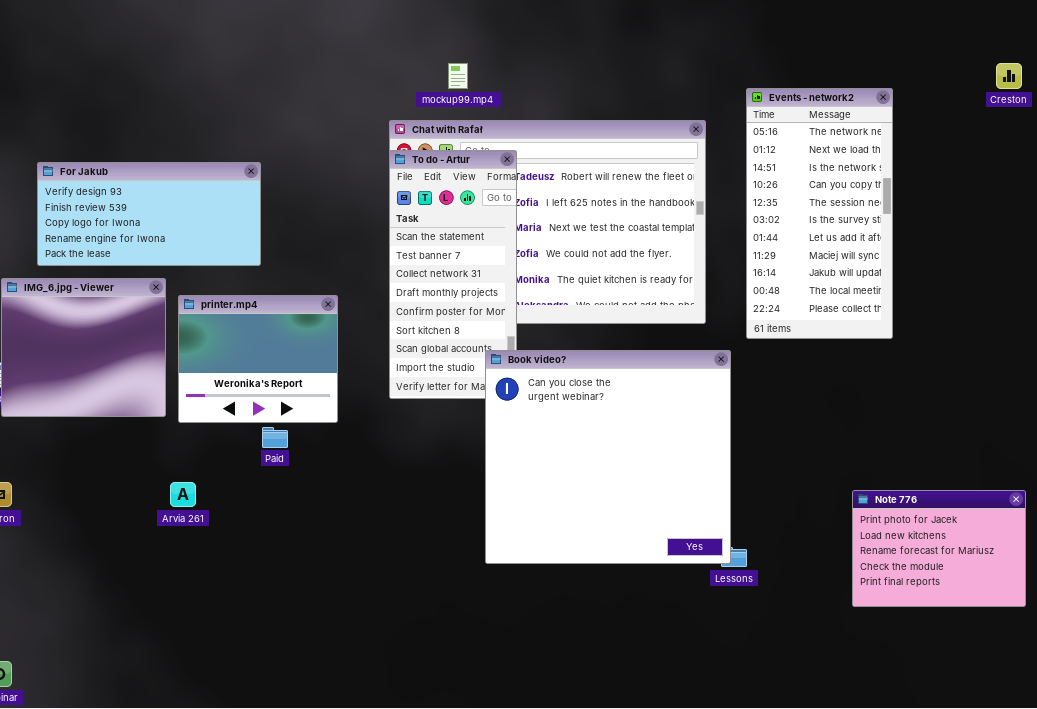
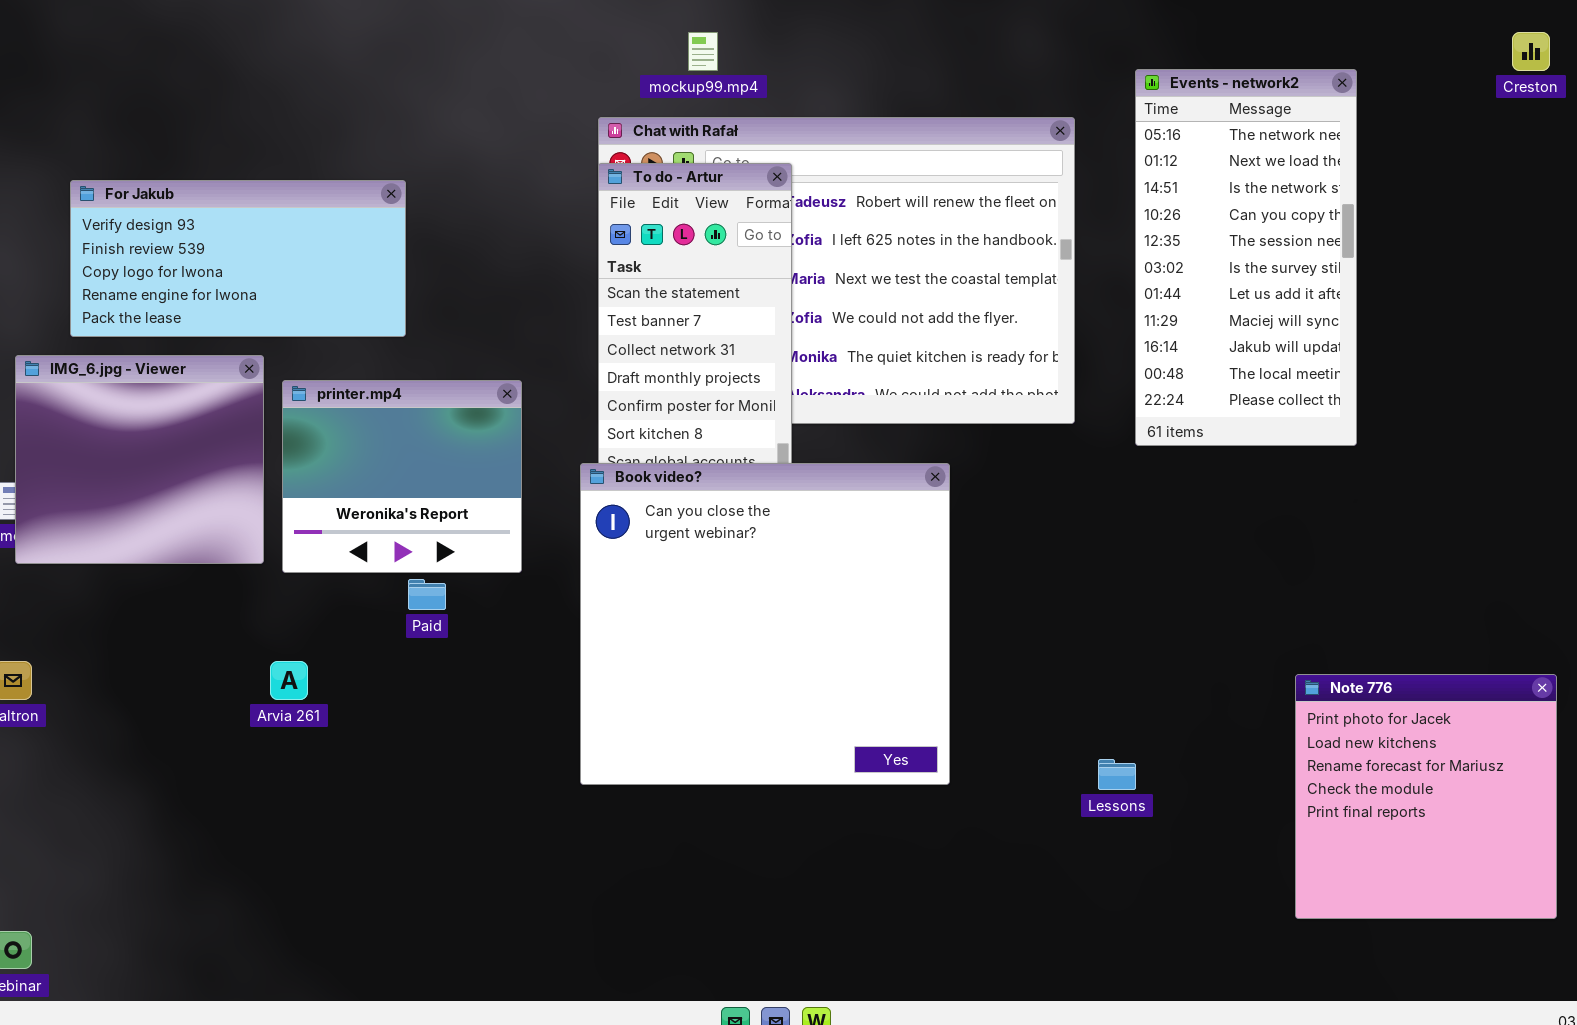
Book video?: [485,350,731,564] -> [580,463,950,785], moved
Note 776: [852,490,1026,607] -> [1295,674,1557,919], resized

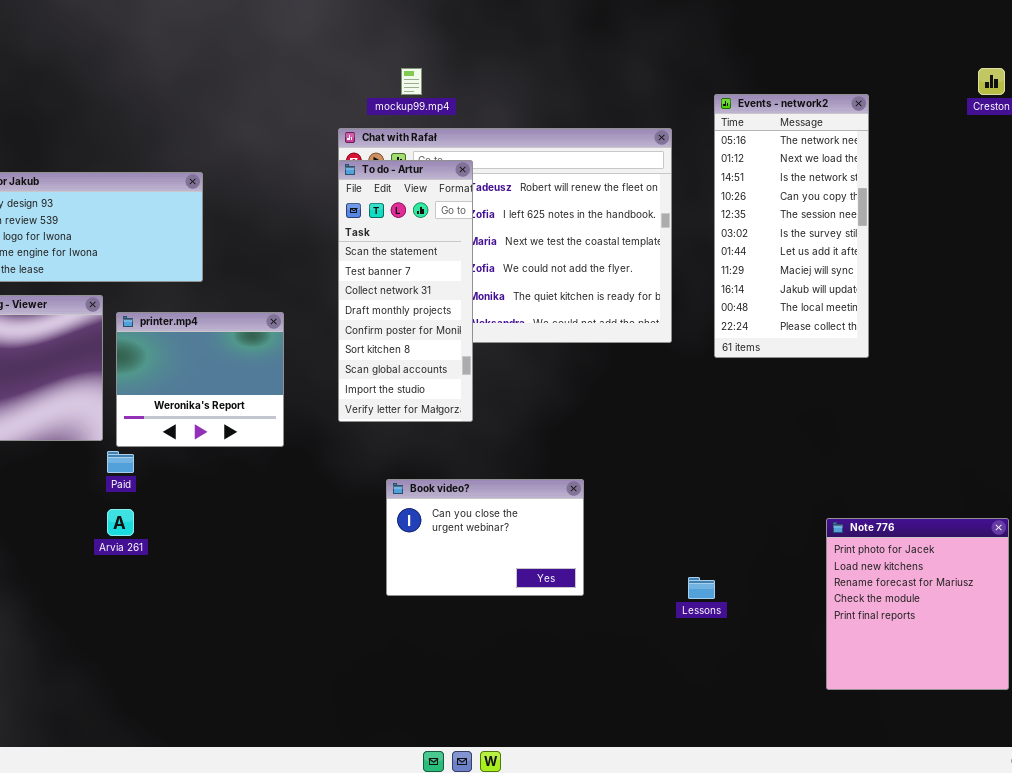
Book video?: [580,463,950,785] -> [386,479,584,596], resized
Paid: [408,579,446,610] -> [107,451,134,473], moved

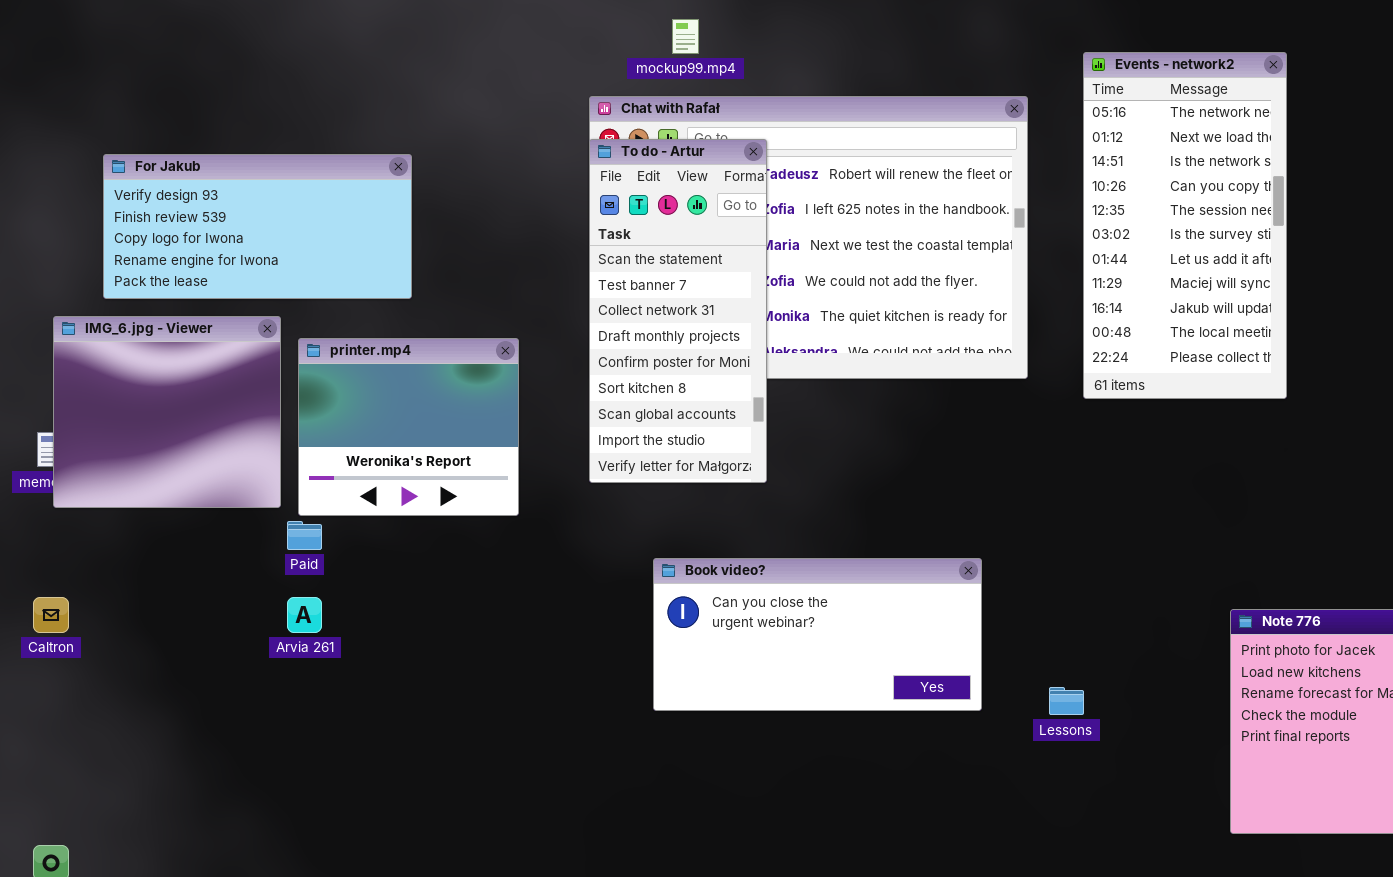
Book video?: [386,479,584,596] -> [653,558,982,711], resized

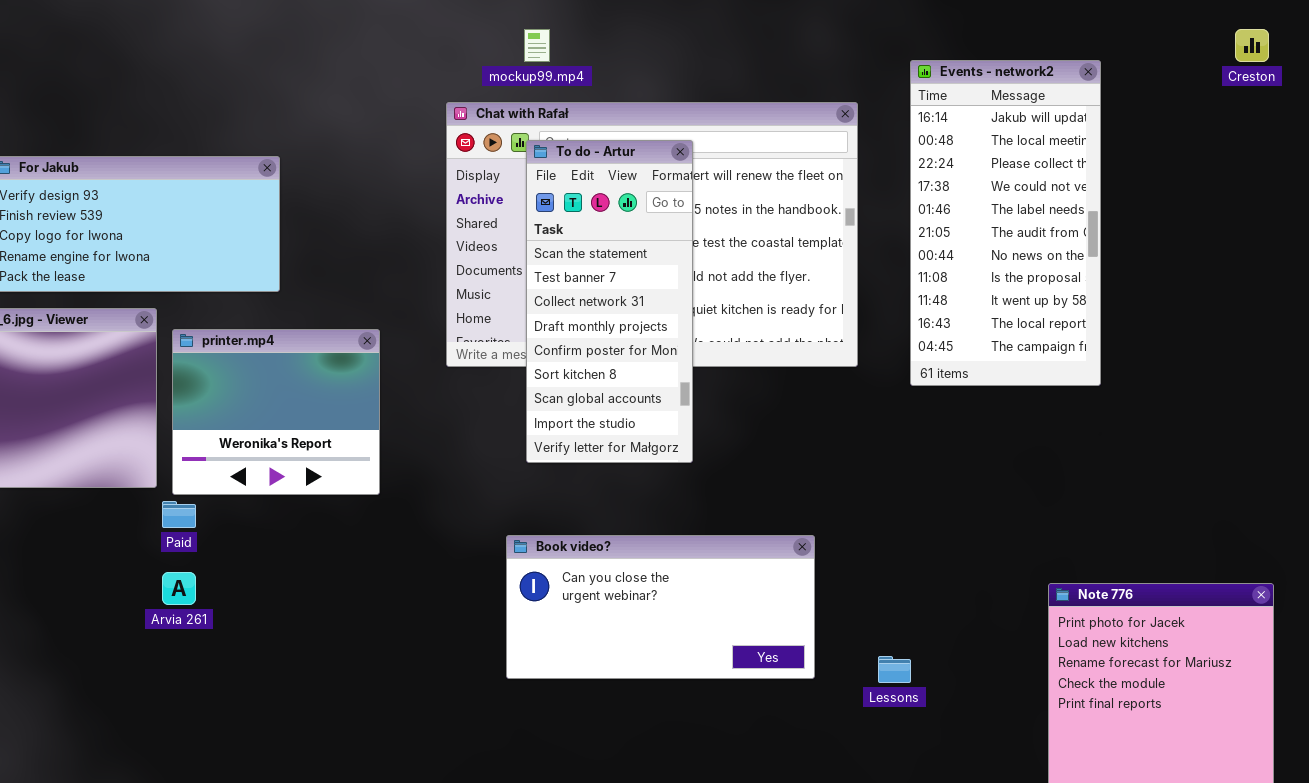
Events - network2: [1083,52,1287,399] -> [910,60,1101,386], scrolled down 8 rows
To do - Artur: [589,139,767,483] -> [526,140,693,463], moved

